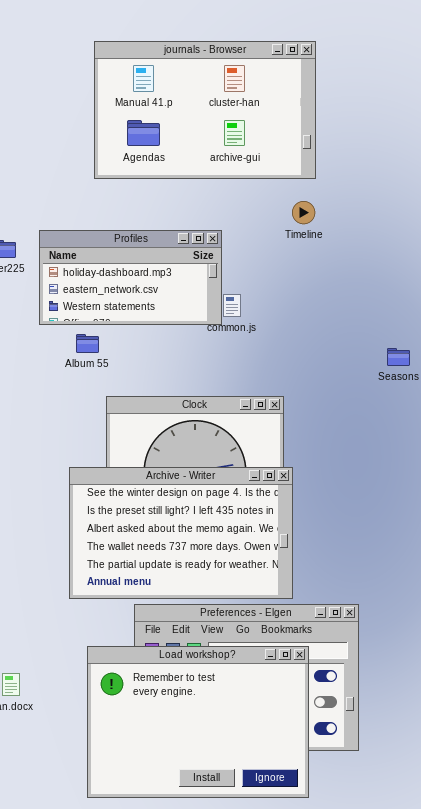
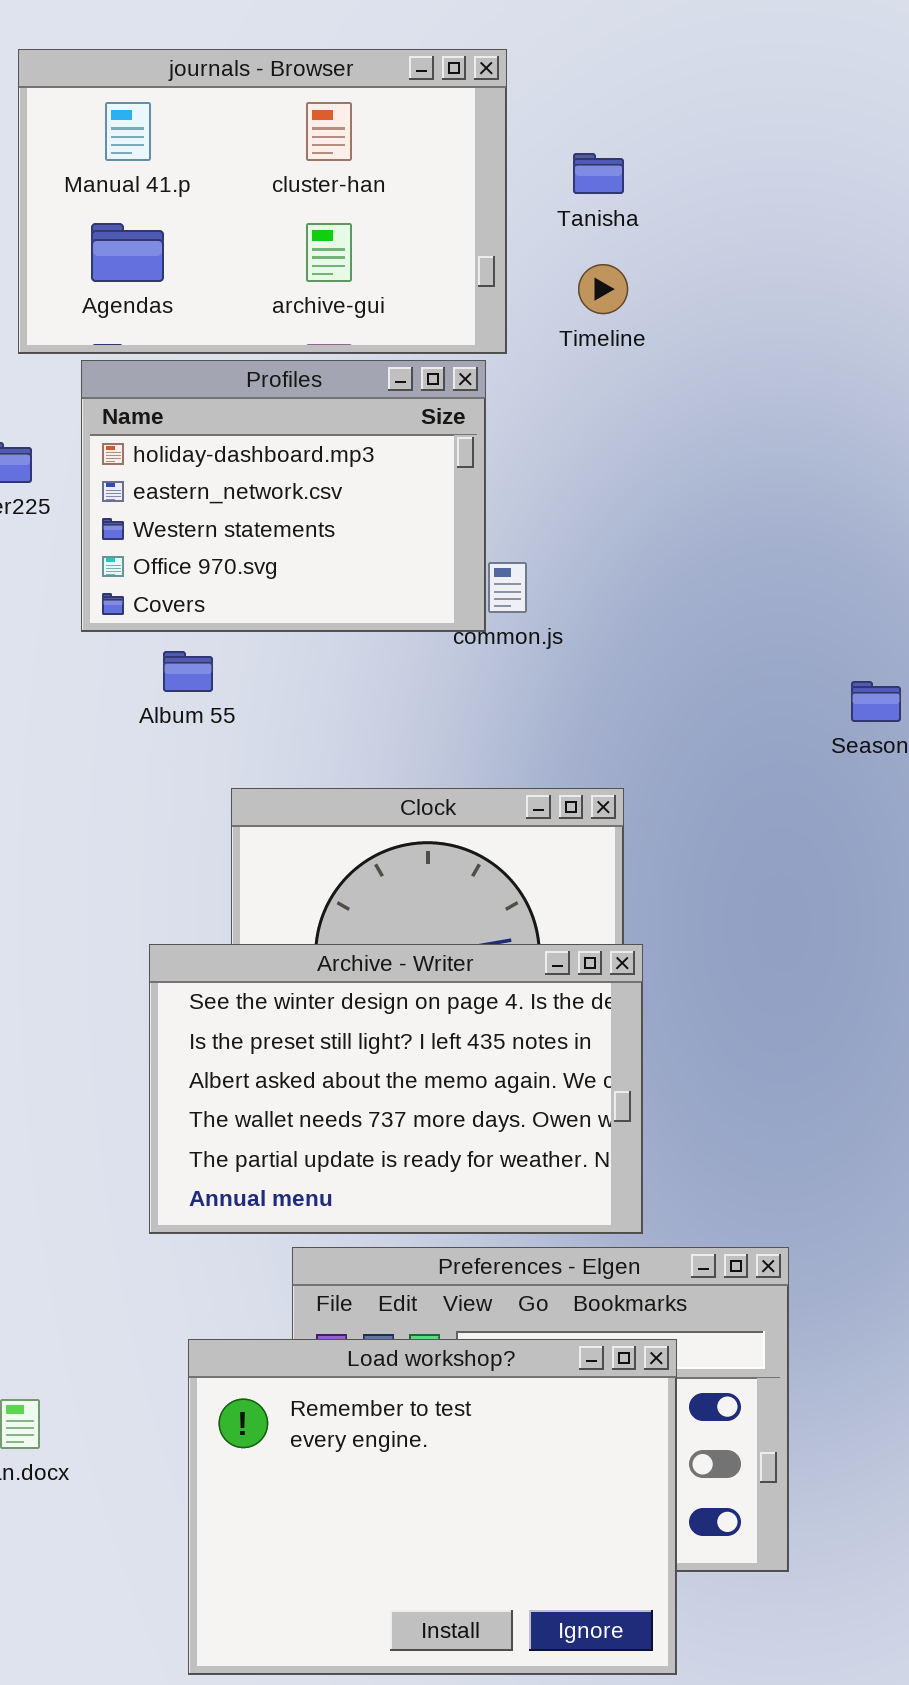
journals - Browser: [94,41,316,179] -> [18,49,507,354], moved
Timeline: [292,201,315,224] -> [578,264,628,314], moved
Profiles: [39,230,222,325] -> [81,360,486,632], resized

